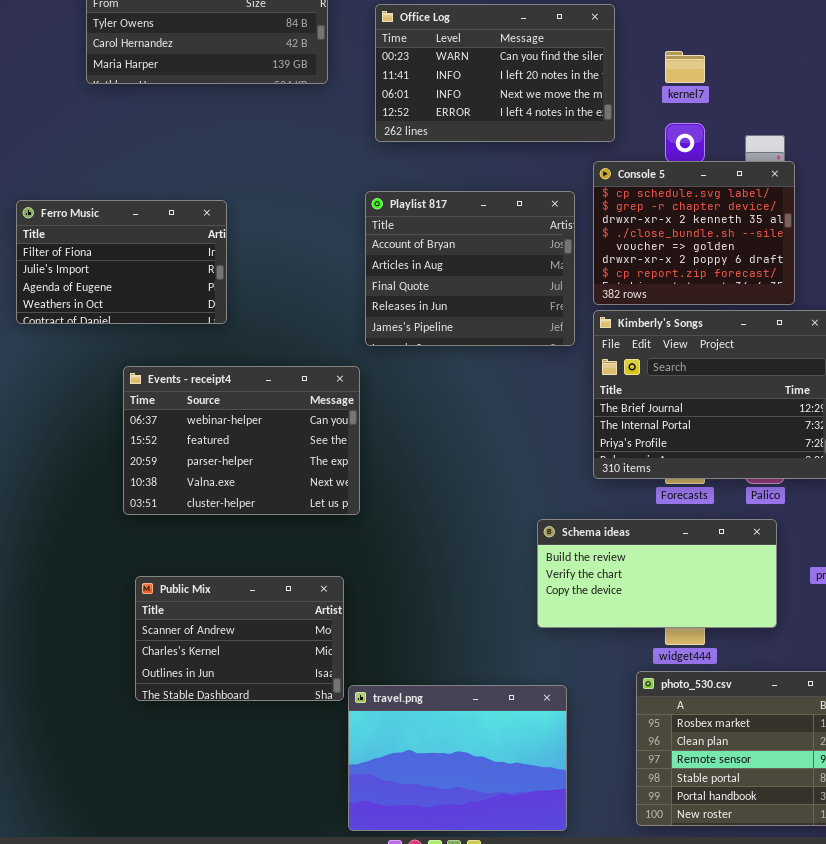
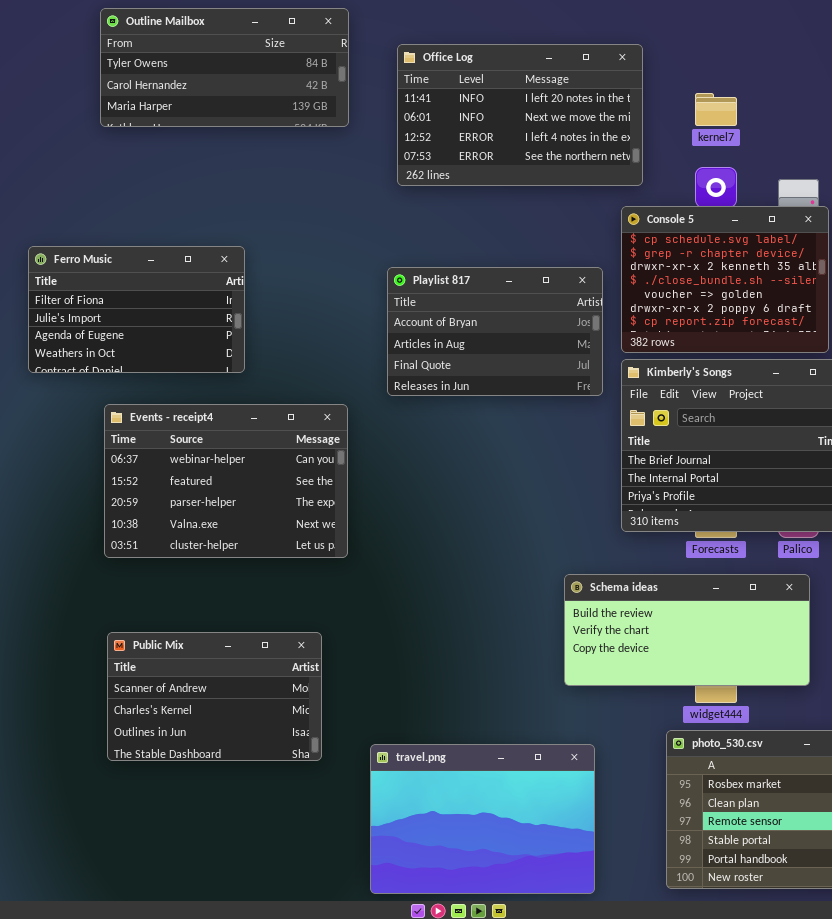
Office Log: [375,4,615,142] -> [397,44,643,186], scrolled down 1 row
Playlist 817: [365,191,575,346] -> [387,267,603,396], resized
Events - receipt4: [123,366,360,515] -> [104,404,348,558], moved
Public Mix: [135,576,344,701] -> [107,632,322,761], moved

